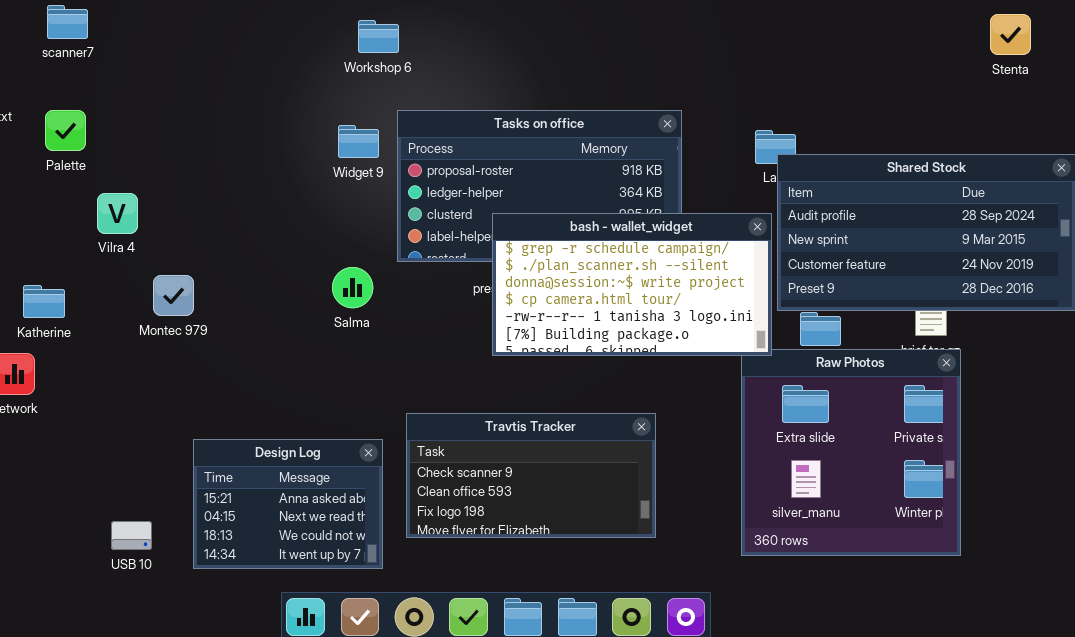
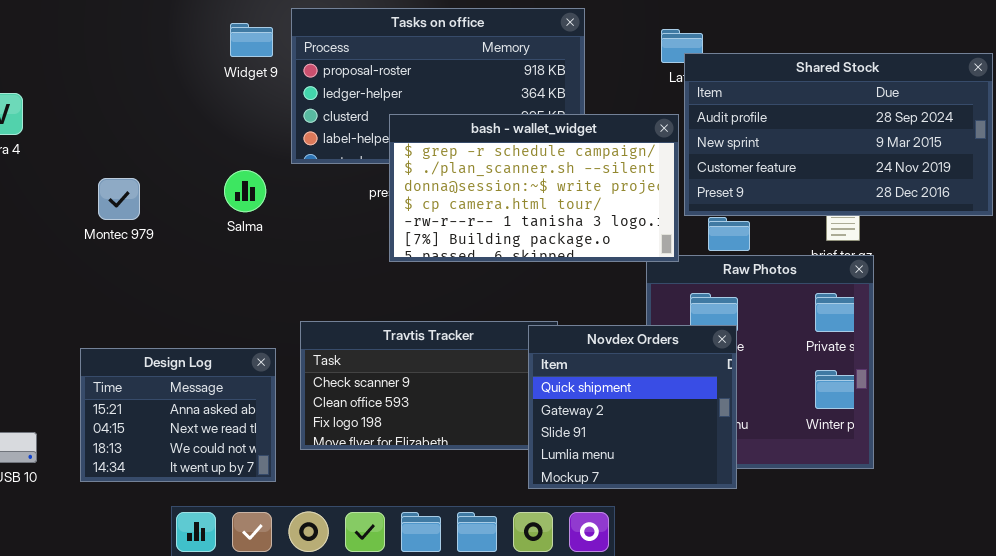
Montec 979: [153,275,194,316] -> [98,178,140,220], moved
Novdex Orders: none -> [528,325,737,489], opened

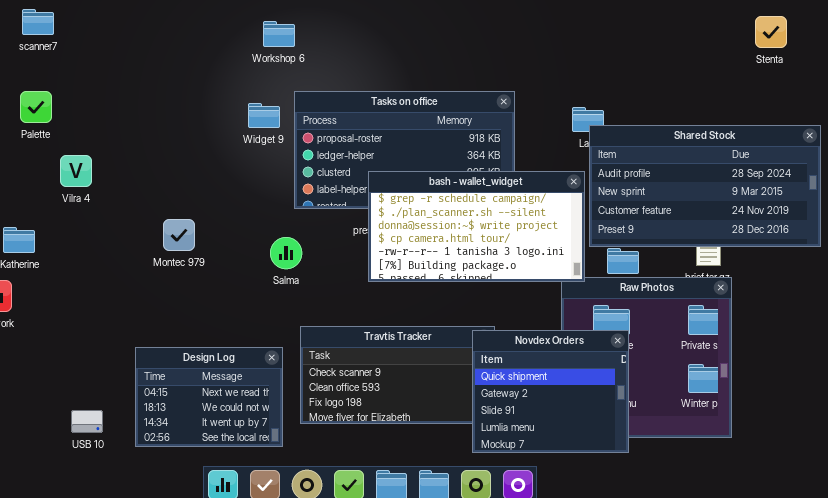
Salma: [224,170,266,212] -> [270,237,302,269], moved
Montec 979: [98,178,140,220] -> [163,219,195,251], moved
Design Log: [80,348,276,482] -> [135,347,283,447], scrolled down 1 row

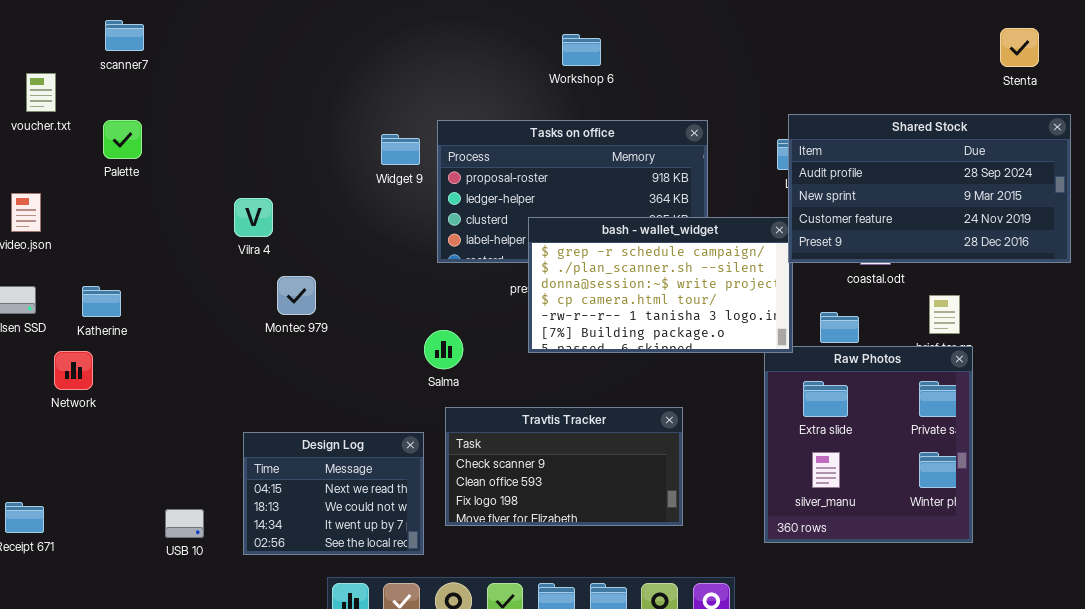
Workshop 6: [263,21,295,47] -> [562,34,601,66], moved
Shared Stock: [589,125,821,247] -> [788,114,1071,263], moved
Vilra 4: [60,155,92,187] -> [234,198,273,237], moved
Salma: [270,237,302,269] -> [424,330,463,369], moved
Novdex Orders: [472,330,629,453] -> none, closed

